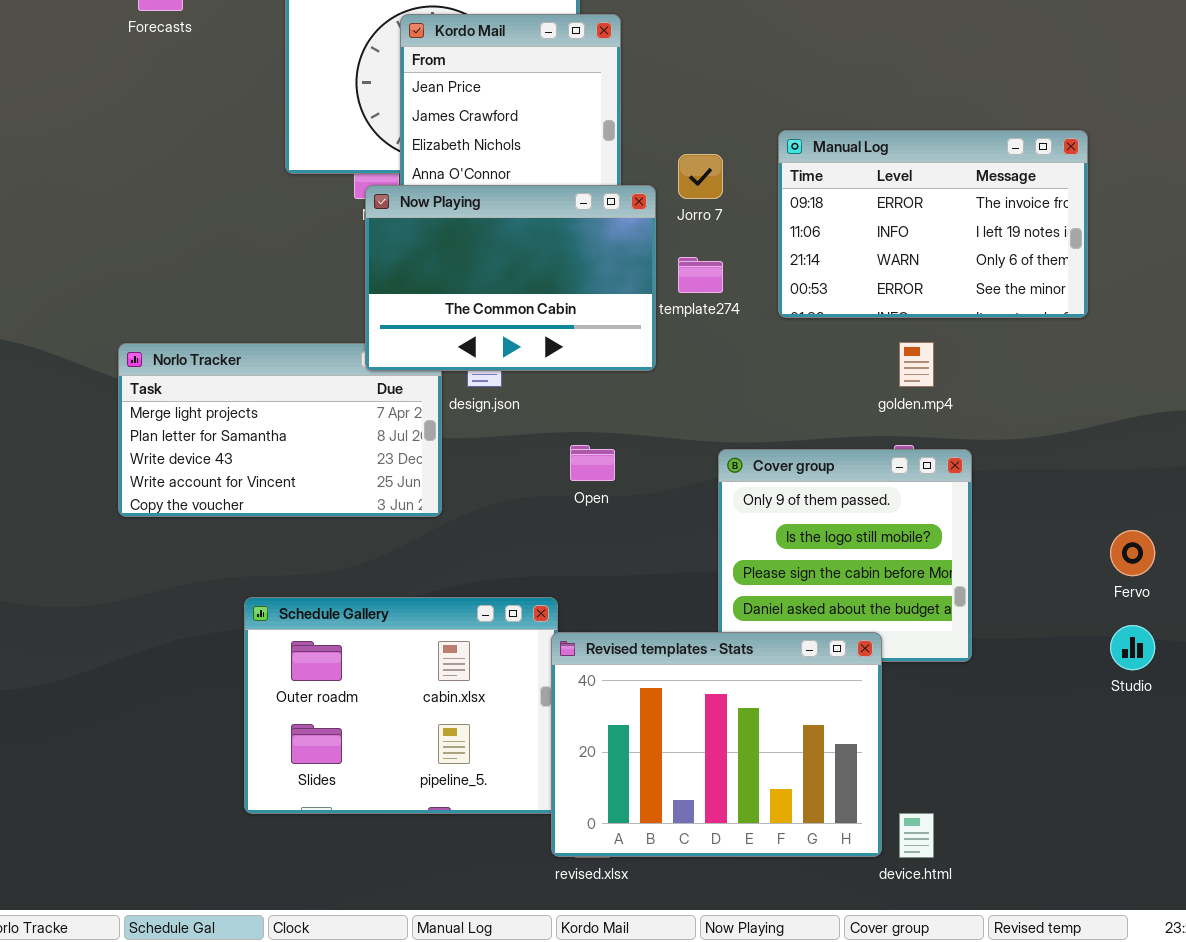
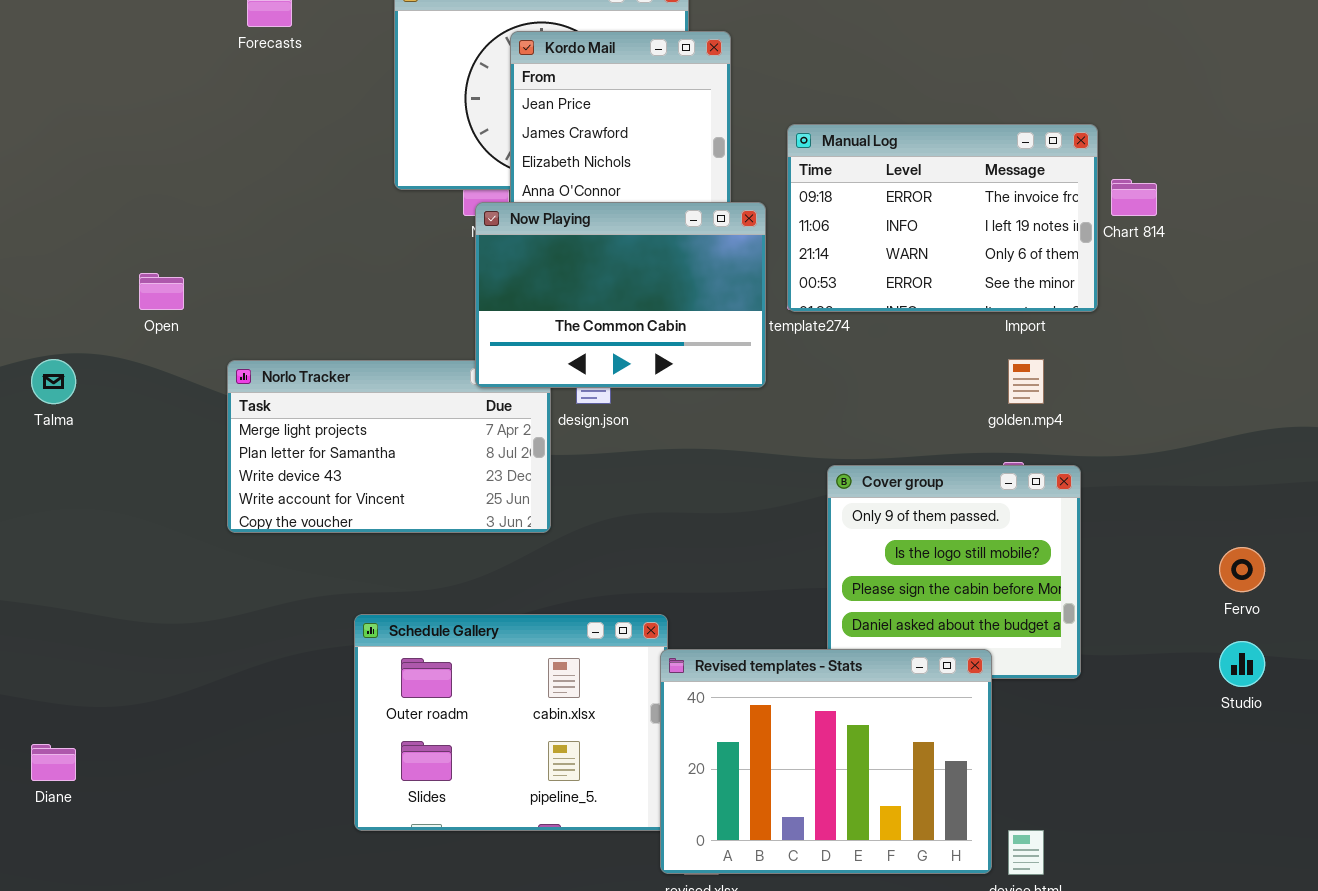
Manual Log: [778,130,1088,318] -> [787,124,1098,312], moved
Open: [570,445,615,481] -> [139,273,184,310], moved

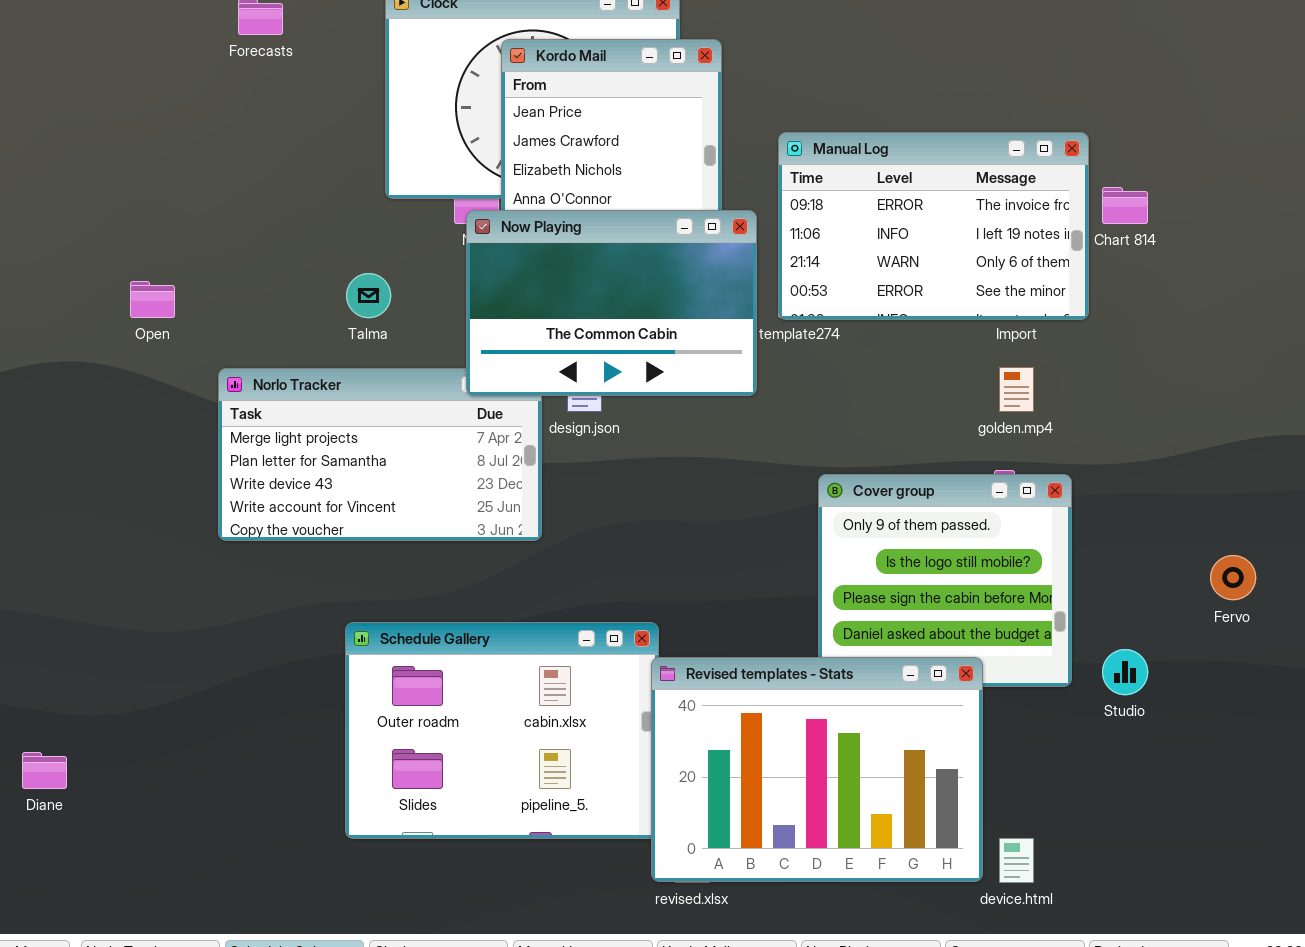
Talma: [31,359,76,404] -> [346,273,391,318], moved
Studio: [1219,641,1265,687] -> [1102,649,1148,695], moved

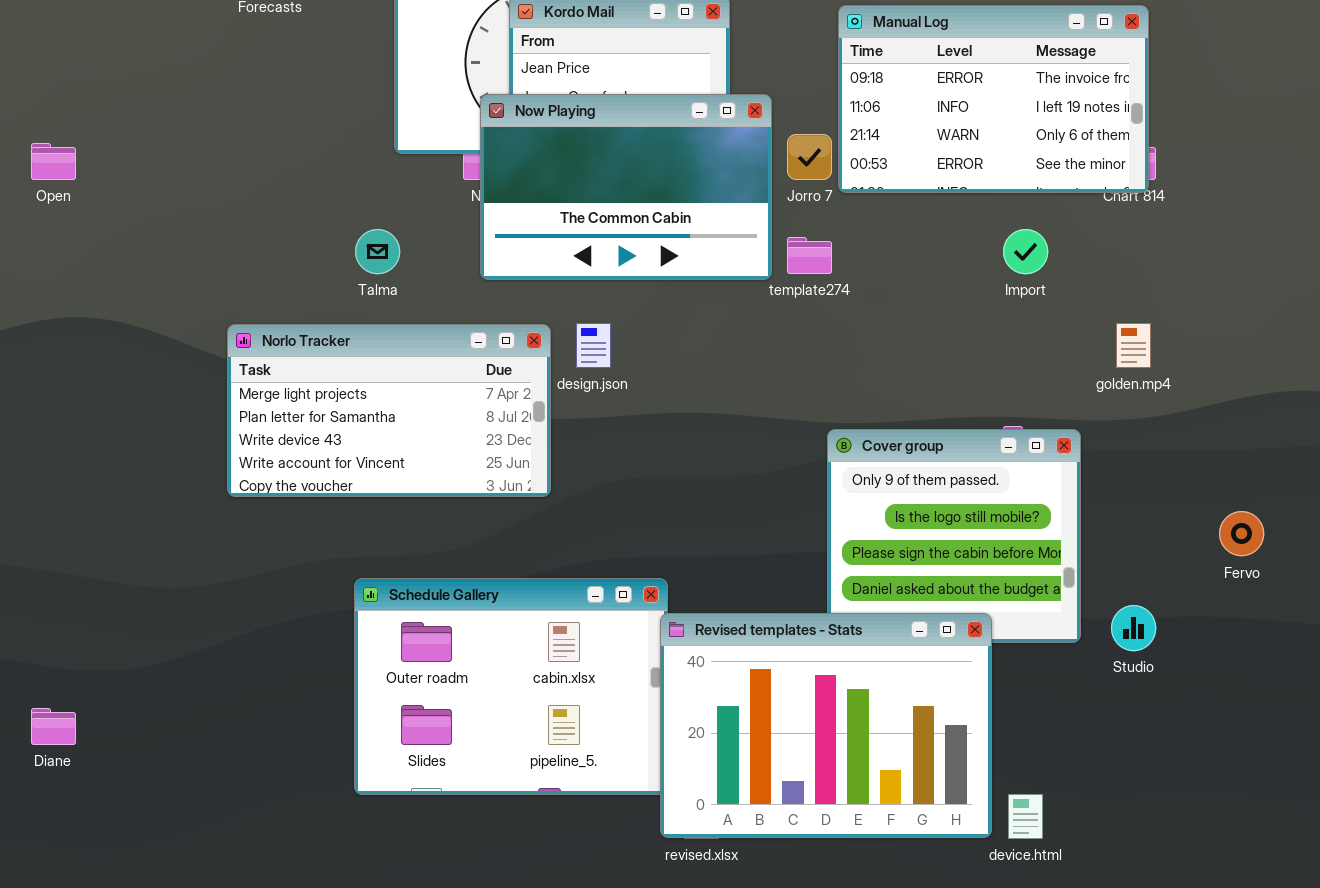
Manual Log: [778,132,1089,320] -> [838,5,1149,193], moved
Now Playing: [466,210,757,396] -> [480,94,772,280], moved
Open: [130,281,175,318] -> [31,143,76,180], moved
golden.mp4: [999,367,1034,412] -> [1116,323,1151,368], moved

